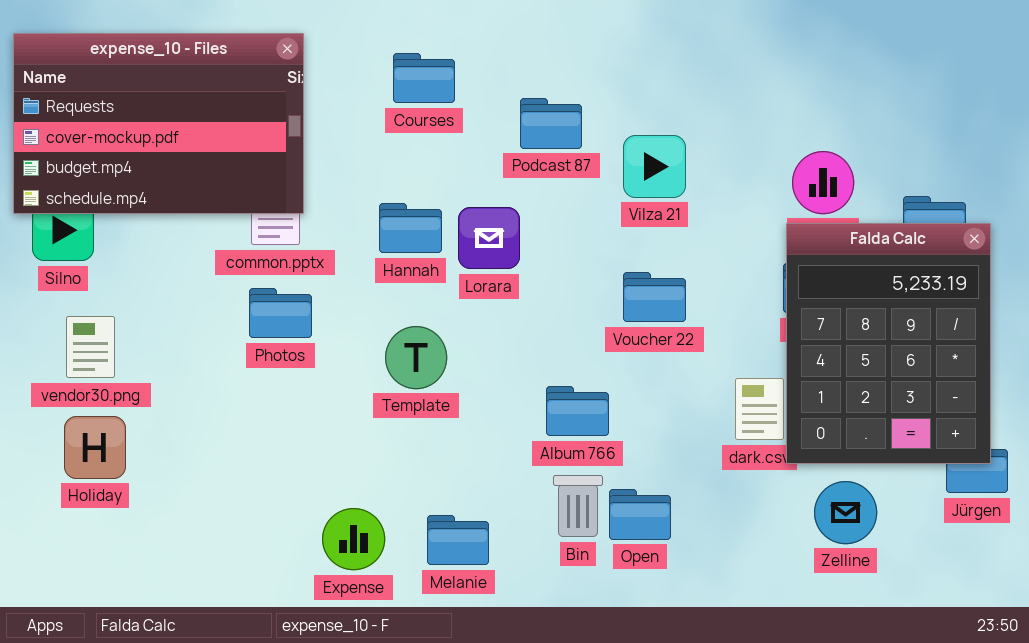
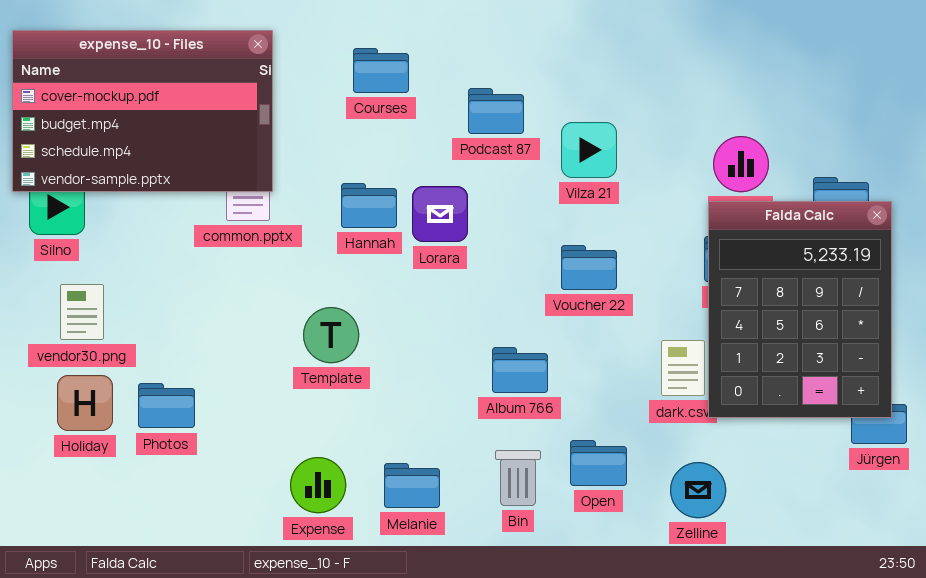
expense_10 - Files: [13,33,304,214] -> [12,30,273,192], scrolled down 1 row
Photos: [249,288,312,338] -> [138,383,195,428], moved
Template: [385,326,447,389] -> [303,307,359,363], moved
Bin: [553,475,603,537] -> [495,450,541,506], moved
Zelline: [814,481,877,544] -> [670,462,726,518], moved
Open: [609,489,671,540] -> [570,440,627,486], moved

